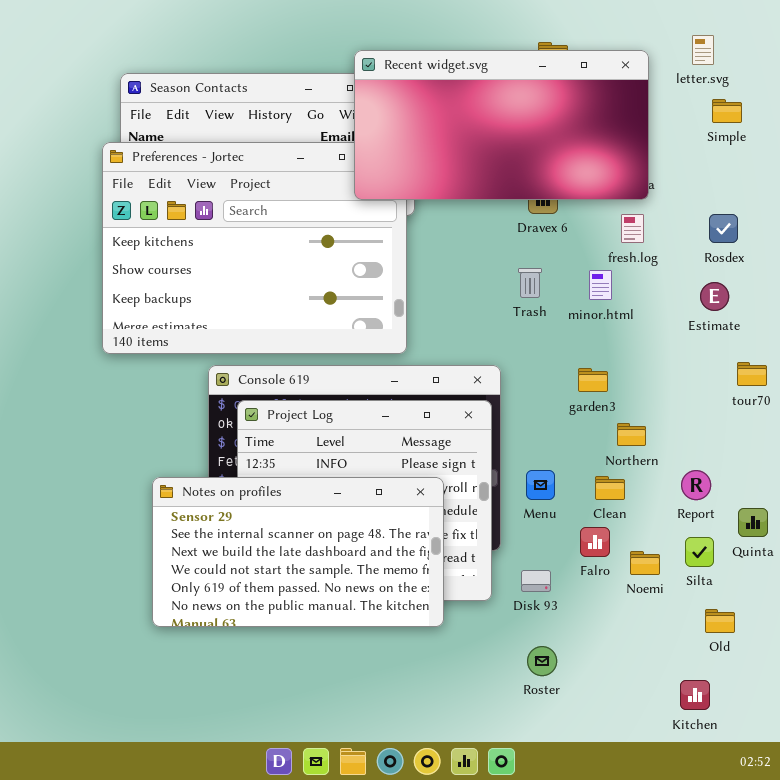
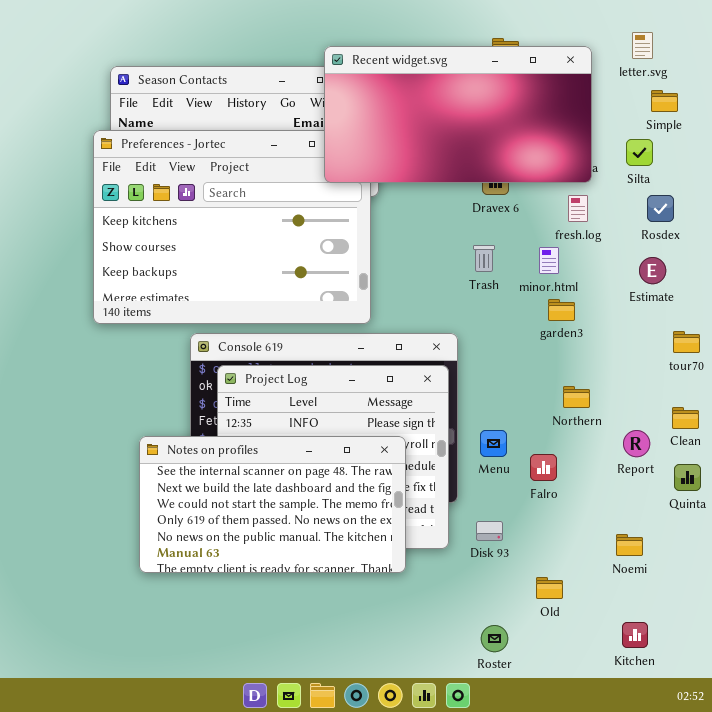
garden3: [578,368,608,392] -> [548,299,575,321], moved
Clean: [595,476,625,500] -> [672,407,699,429], moved
Notes on profiles: [152,477,444,627] -> [139,436,406,573], scrolled down 1 row
Falro: [580,527,610,557] -> [530,454,557,481], moved
Silta: [685,537,714,567] -> [626,139,653,166], moved
Noemi: [630,551,660,575] -> [616,534,643,556], moved
Old: [705,609,735,633] -> [536,577,563,599], moved
Roster: [527,646,557,676] -> [481,625,508,652], moved

